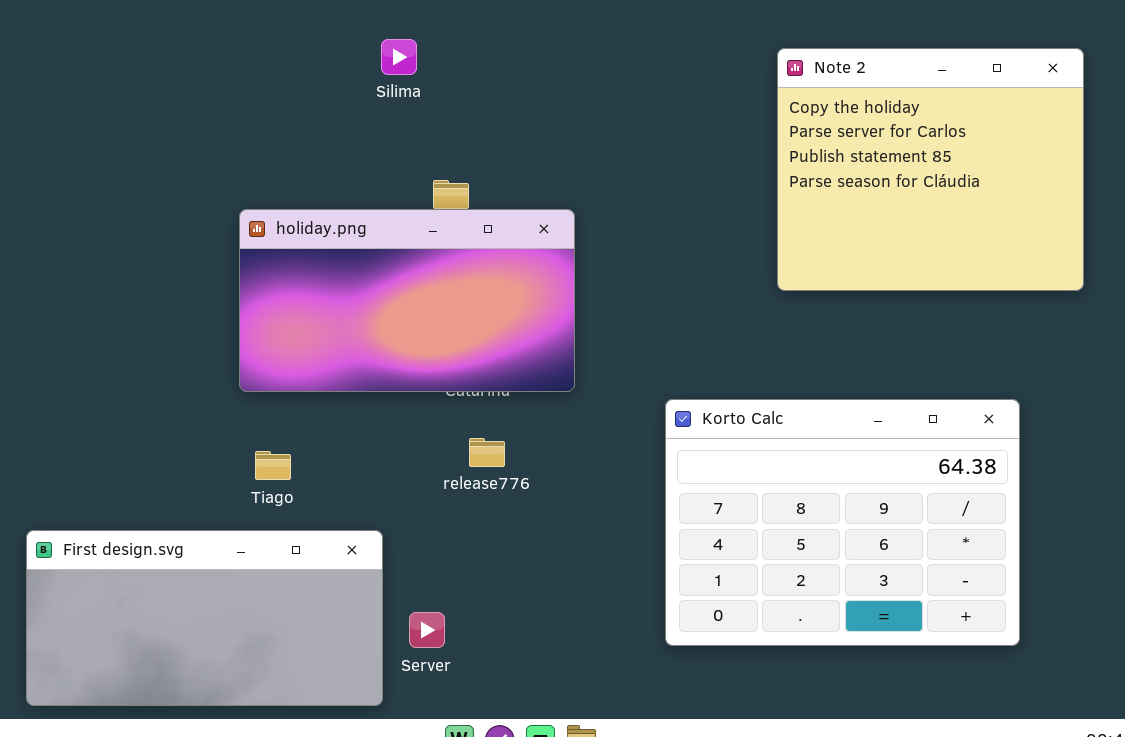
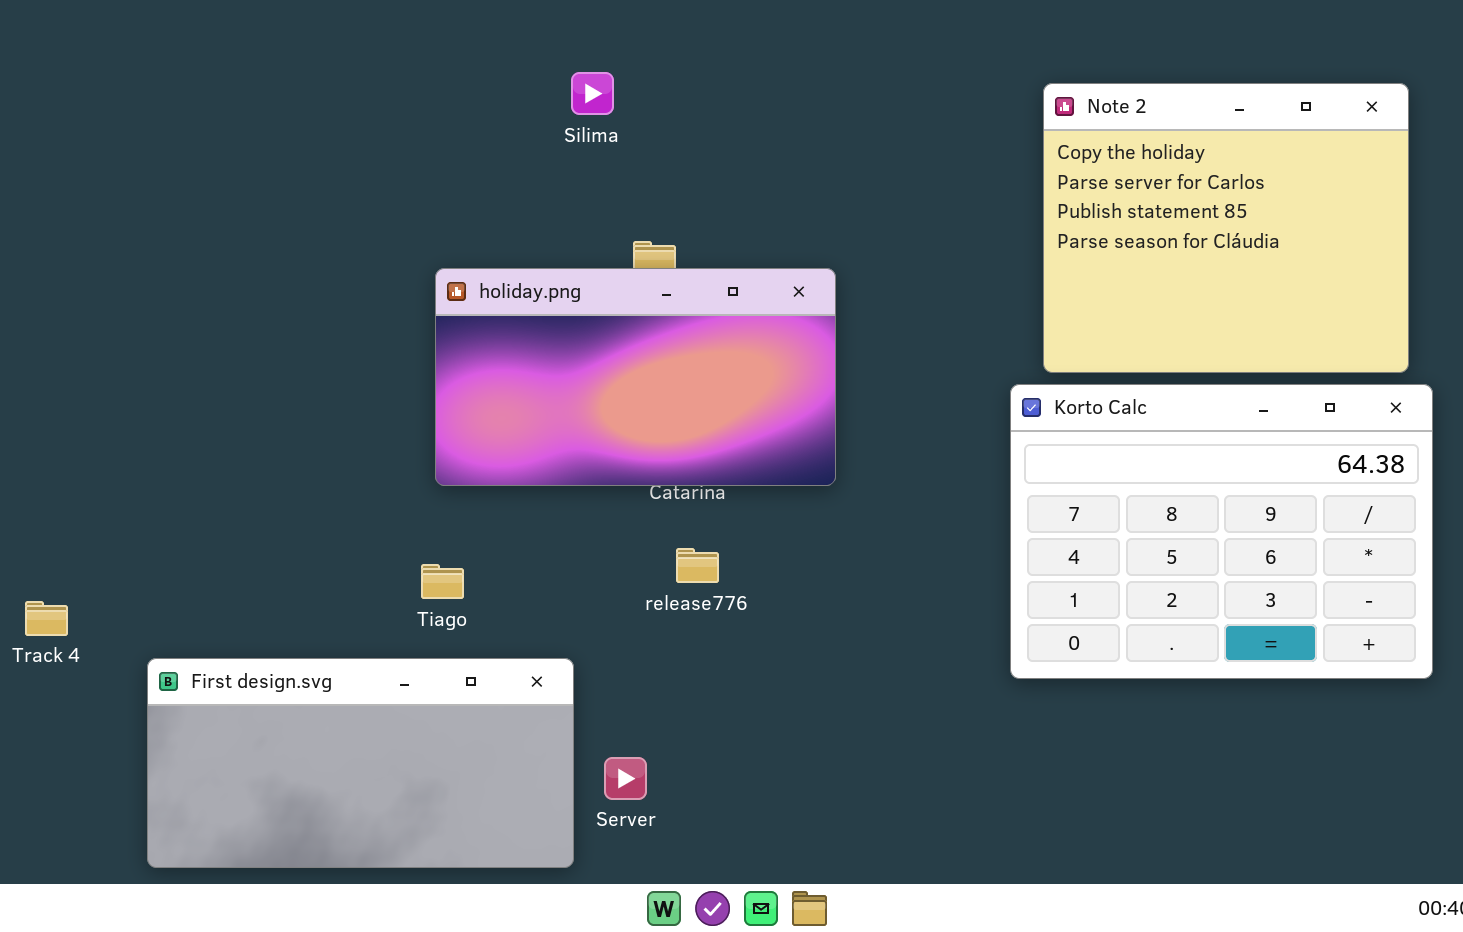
holiday.png: [239,209,575,392] -> [435,268,836,486], moved
Korto Calc: [665,399,1020,646] -> [1010,384,1433,679], moved

